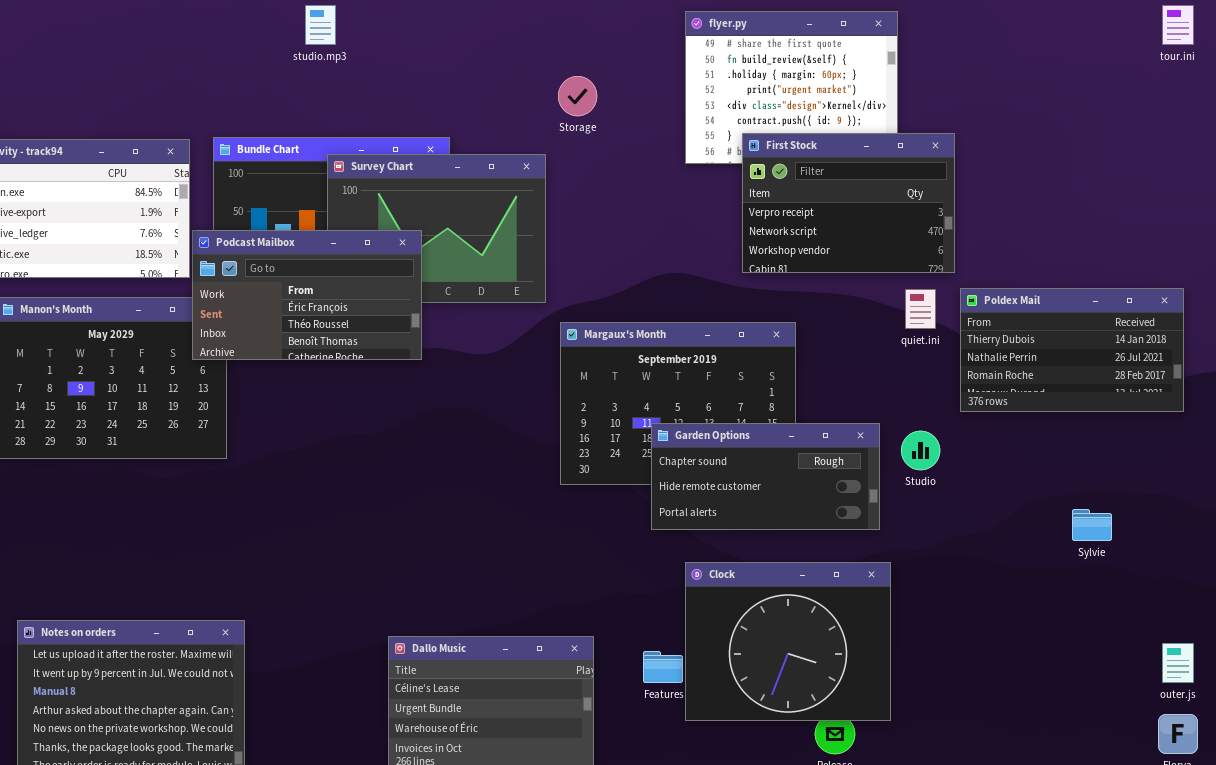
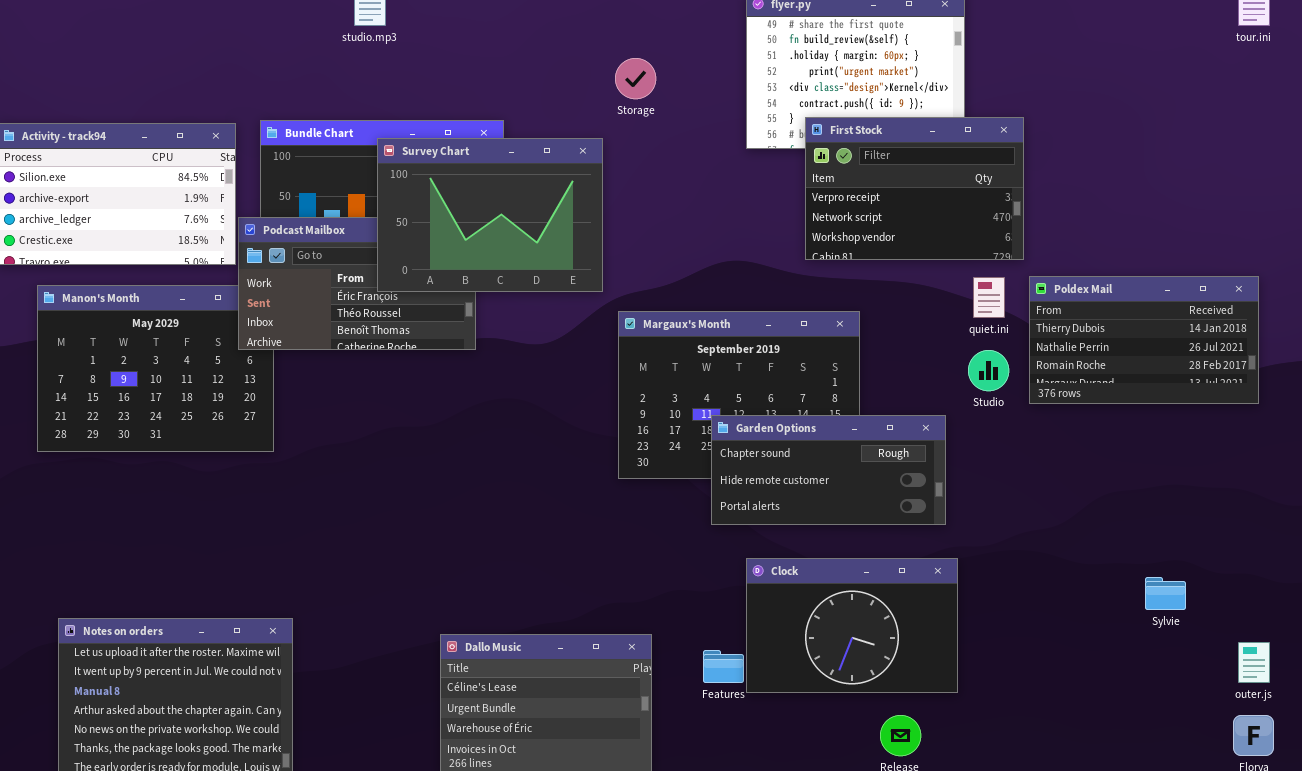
Survey Chart: [327,154,546,303] -> [377,138,603,292], raised
Studio: [901,431,940,470] -> [968,350,1009,391], moved
Sylvie: [1072,509,1112,541] -> [1145,577,1186,610], moved
Clock: [685,562,891,721] -> [746,558,958,693], resized

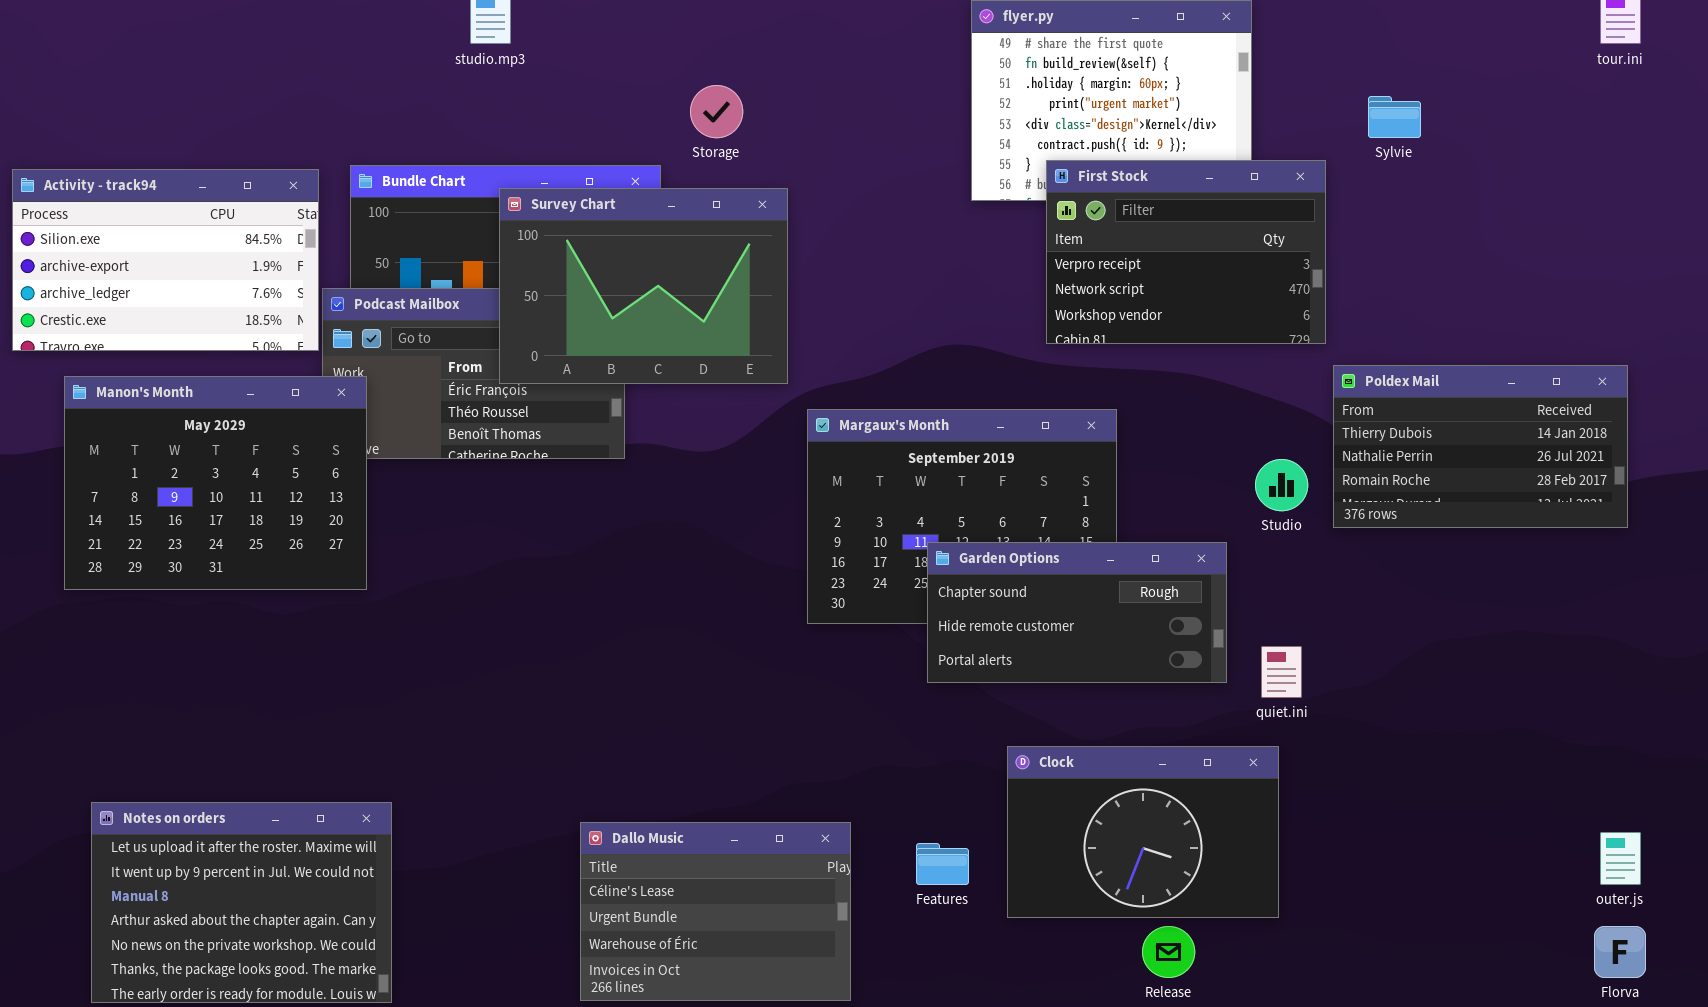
Storage: [615,58,656,99] -> [690,85,743,138], moved
quiet.ini: [973,277,1005,318] -> [1261,646,1302,698], moved
Manon's Month: [37,285,274,452] -> [64,376,367,590], raised
Clock: [746,558,958,693] -> [1007,746,1279,918], moved
Sylvie: [1145,577,1186,610] -> [1368,96,1421,138], moved

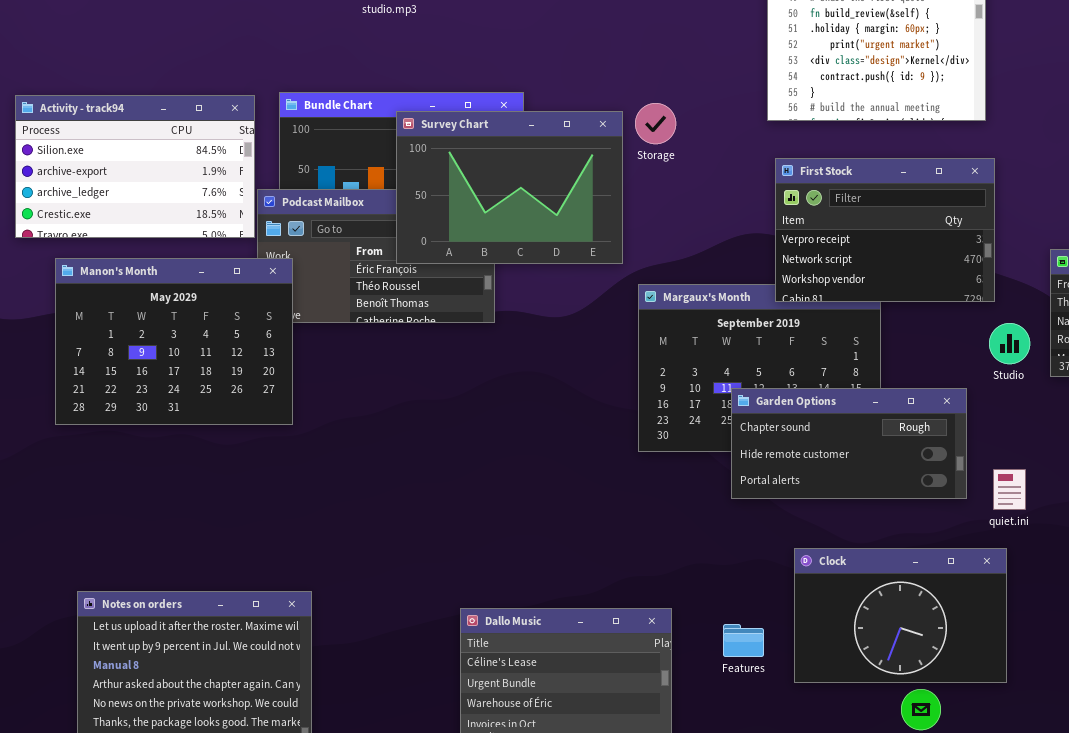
Storage: [690,85,743,138] -> [635,103,676,144], moved
First Stock: [1046,160,1326,344] -> [775,158,995,302], moved

